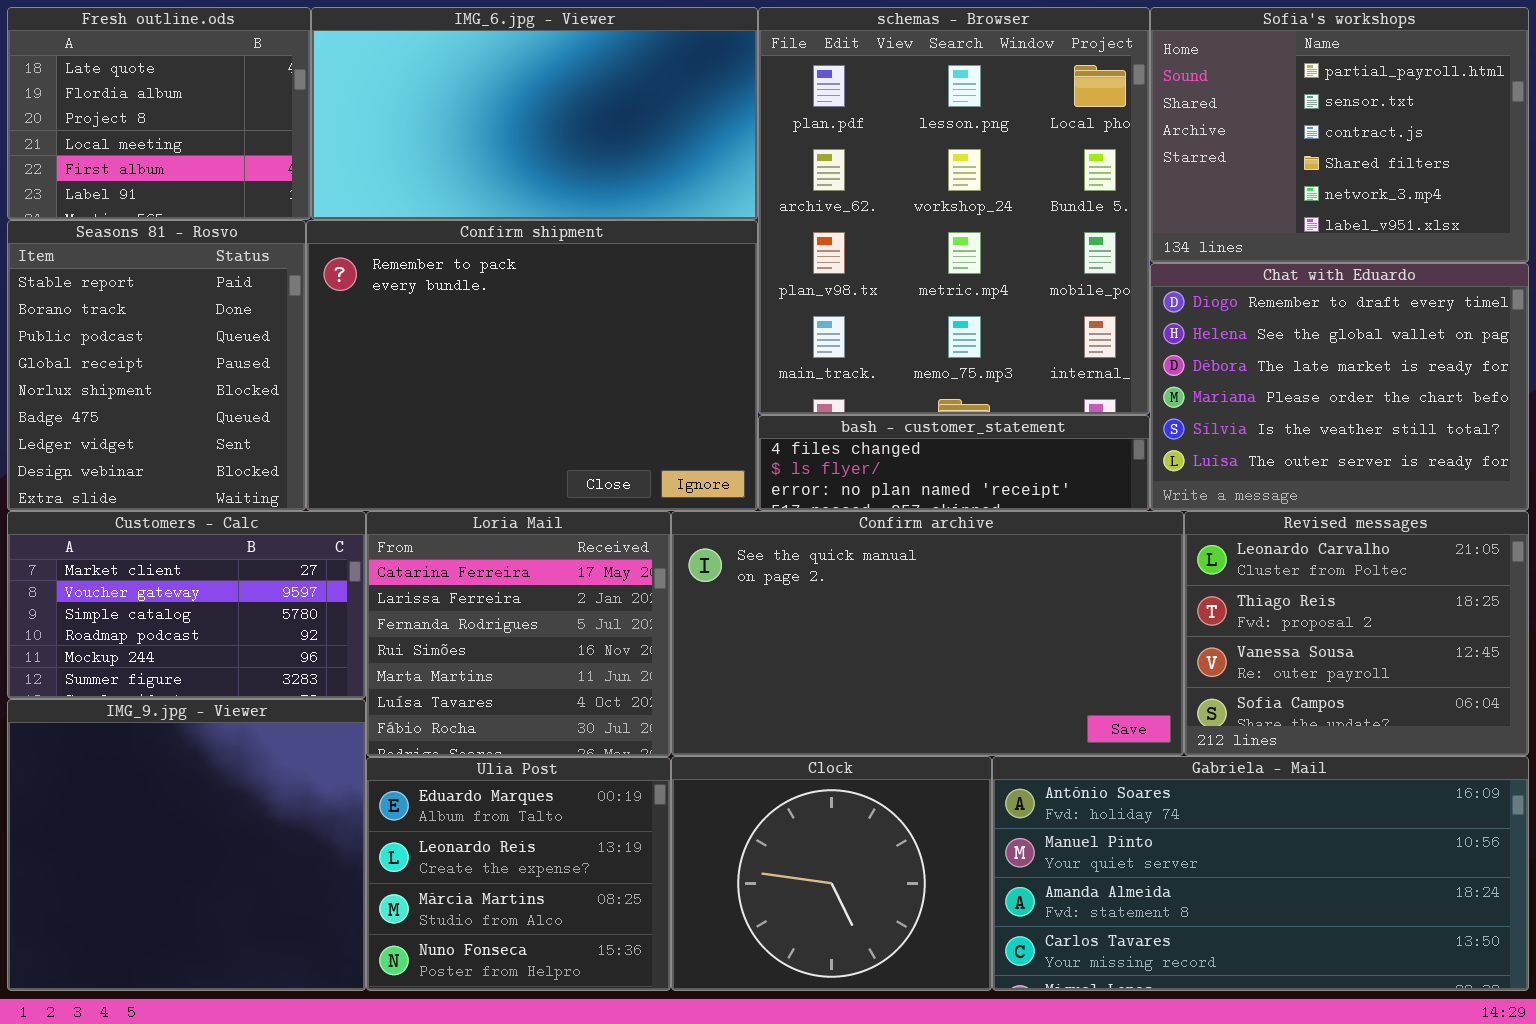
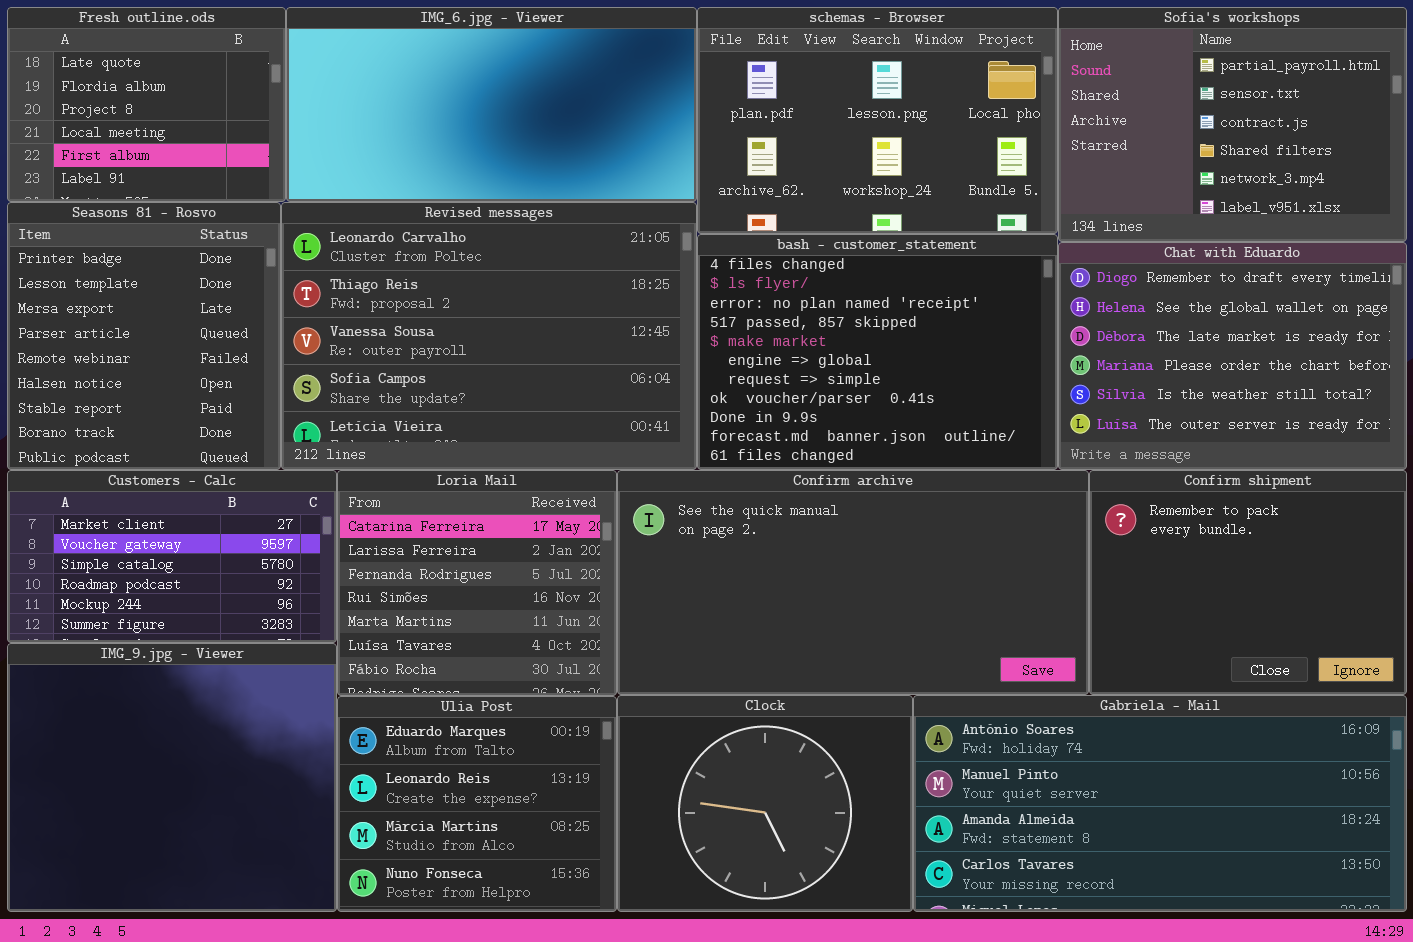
schemas - Browser: [758,7,1150,415] -> [697,7,1058,234], resized
Seasons 81 - Rosvo: [7,220,306,511] -> [7,202,281,470], scrolled up 6 rows
Confirm shipment: [306,220,758,511] -> [1089,470,1407,695], moved, resized
bash - customer_statement: [758,415,1150,511] -> [697,234,1058,470], resized
Revised messages: [1184,511,1529,756] -> [281,202,697,470], moved, resized

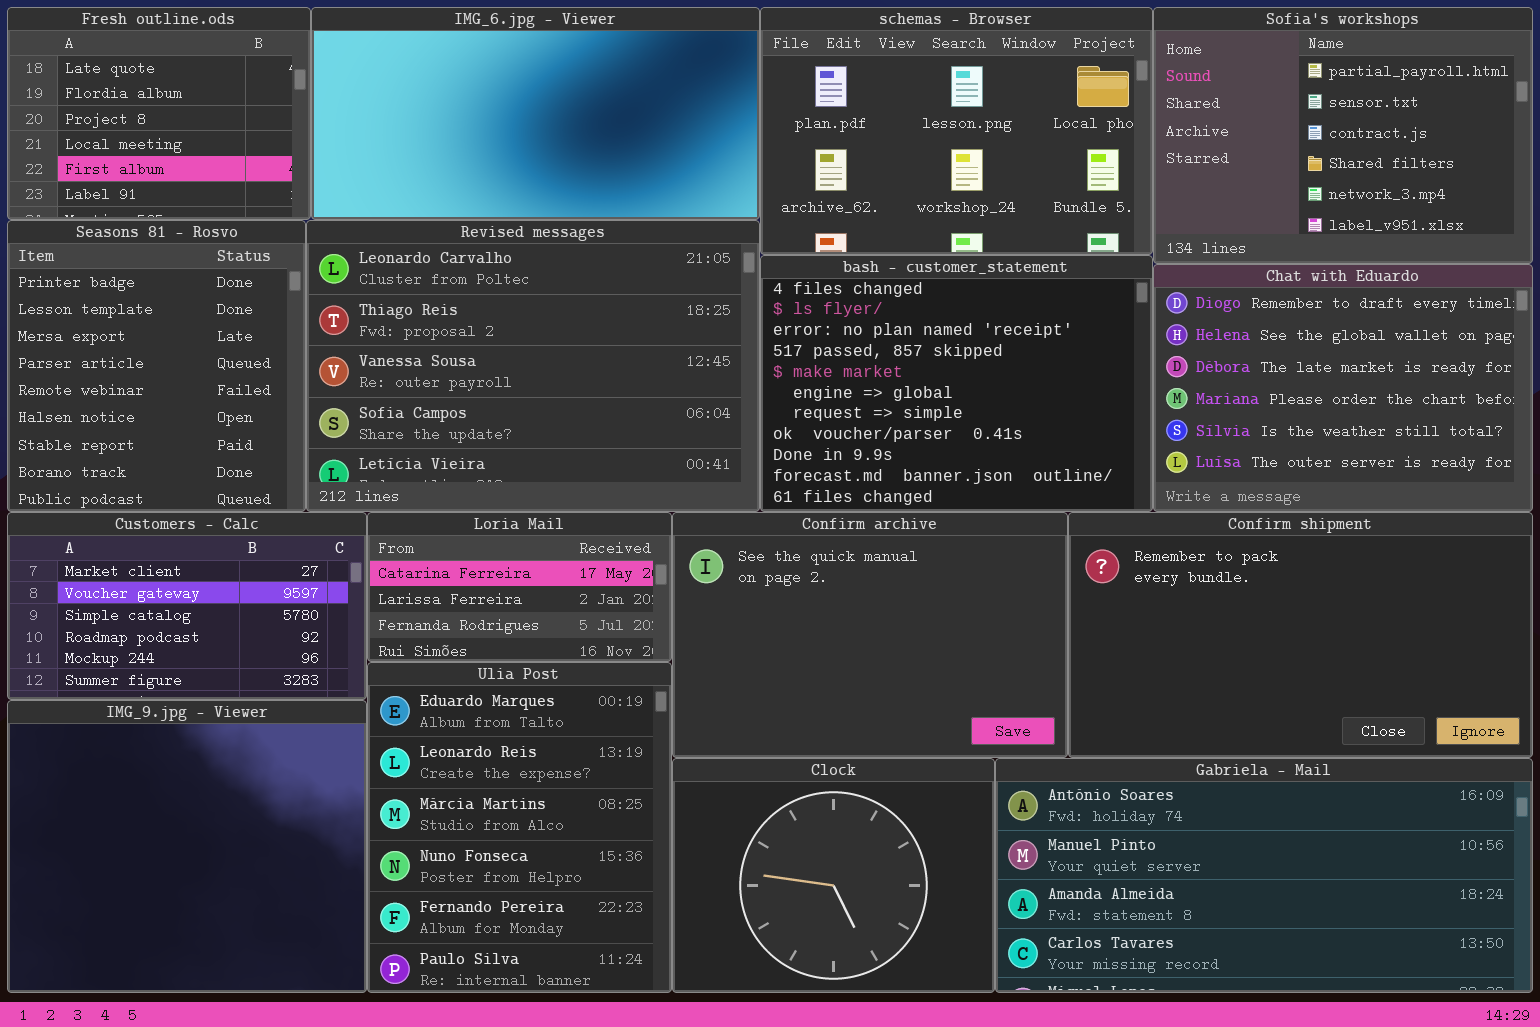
Loria Mail: [337,470,617,696] -> [367,512,672,662], resized
Confirm archive: [617,470,1089,695] -> [672,512,1068,758], resized
Confirm shipment: [1089,470,1407,695] -> [1068,512,1533,758], resized
Ulia Post: [337,696,617,912] -> [367,662,672,993], resized

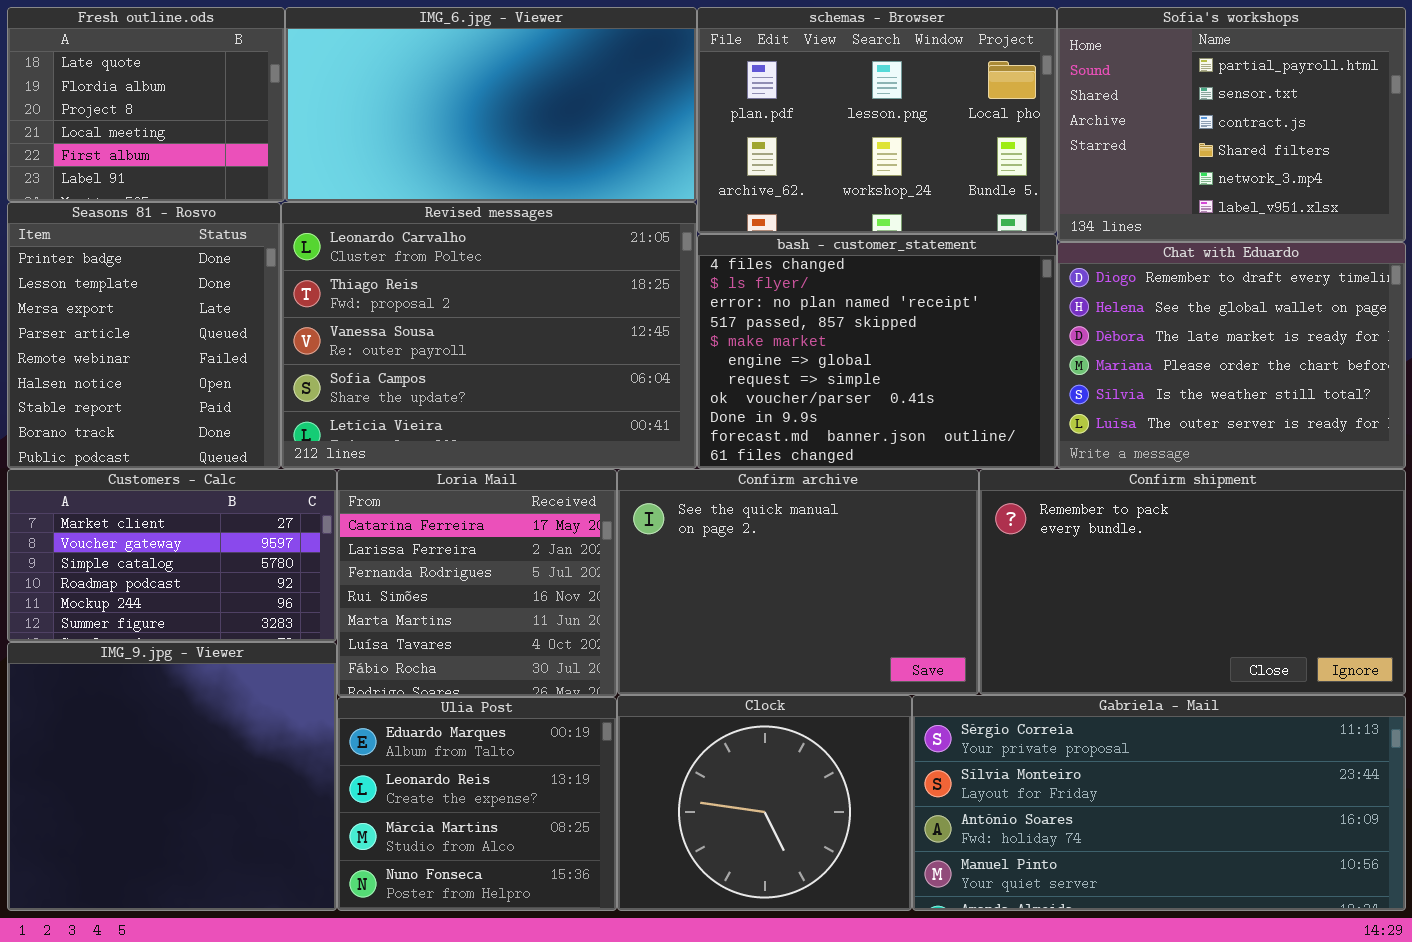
Loria Mail: [367,512,672,662] -> [337,469,617,697], resized
Ulia Post: [367,662,672,993] -> [337,697,617,911], resized
Gabriela - Mail: [995,758,1533,993] -> [912,695,1406,911], scrolled up 2 rows

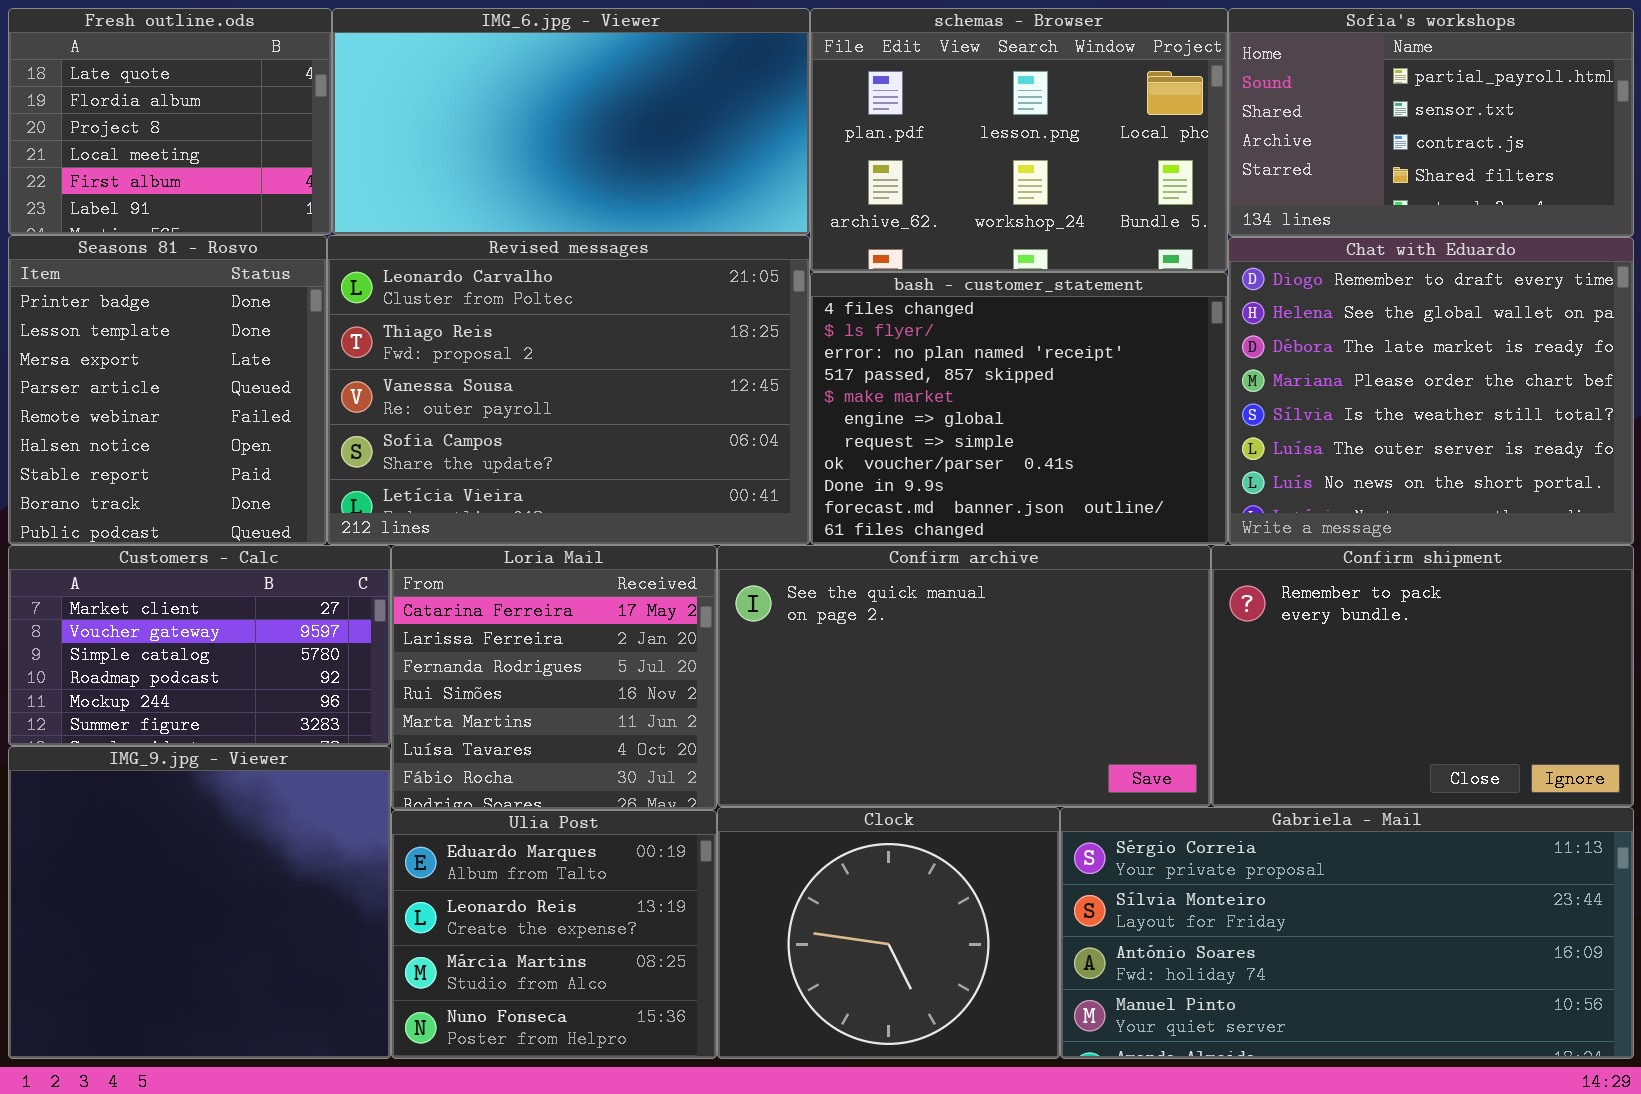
Sofia's workshops: [1057,7,1406,242] -> [1228,8,1634,237], resized
Chat with Eduardo: [1057,242,1406,469] -> [1228,237,1634,545], resized
Confirm archive: [617,469,979,695] -> [717,545,1211,807], resized
Confirm shipment: [979,469,1406,695] -> [1211,545,1634,807], resized

